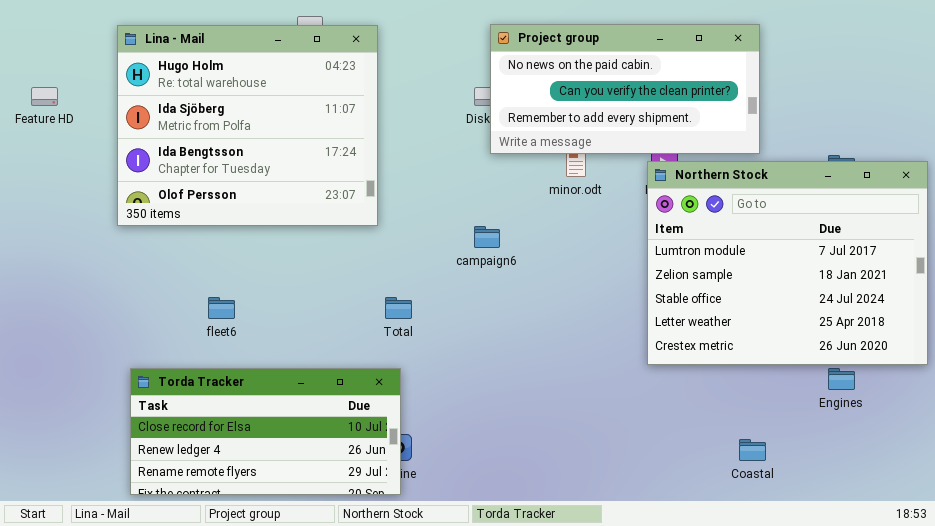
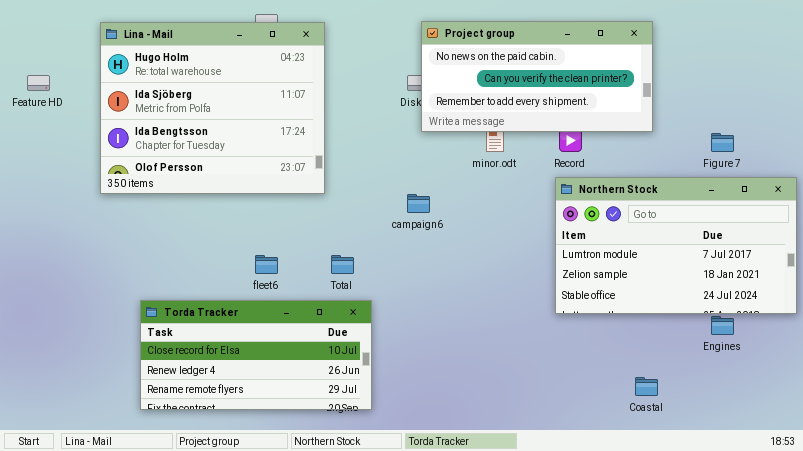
Northern Stock: [647,161,928,365] -> [555,177,797,314], resized
fleet6: [208,297,235,319] -> [255,255,278,274], moved
Torda Tracker: [130,368,401,495] -> [140,300,372,410], moved

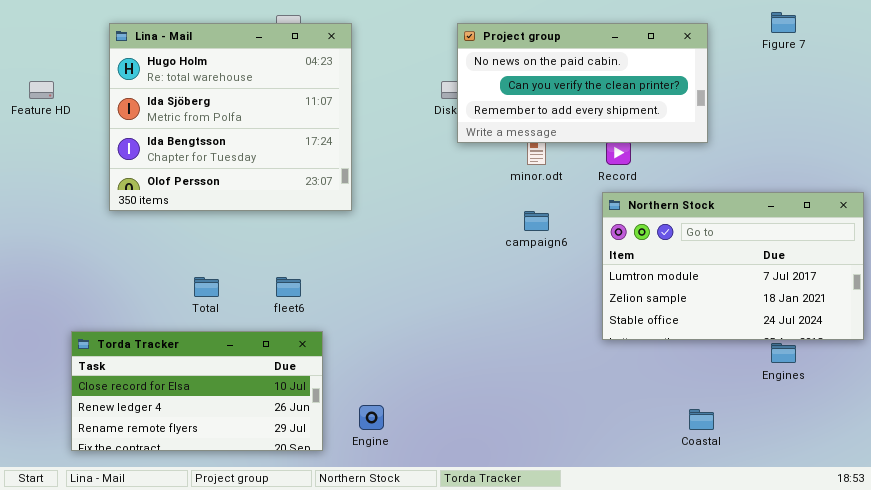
Figure 7: [711,133,734,152] -> [771,12,796,33], moved
campaign6: [407,194,430,213] -> [524,211,549,231], moved
Total: [331,255,354,274] -> [194,277,219,297], moved
Torda Tracker: [140,300,372,410] -> [71,331,323,451], moved

